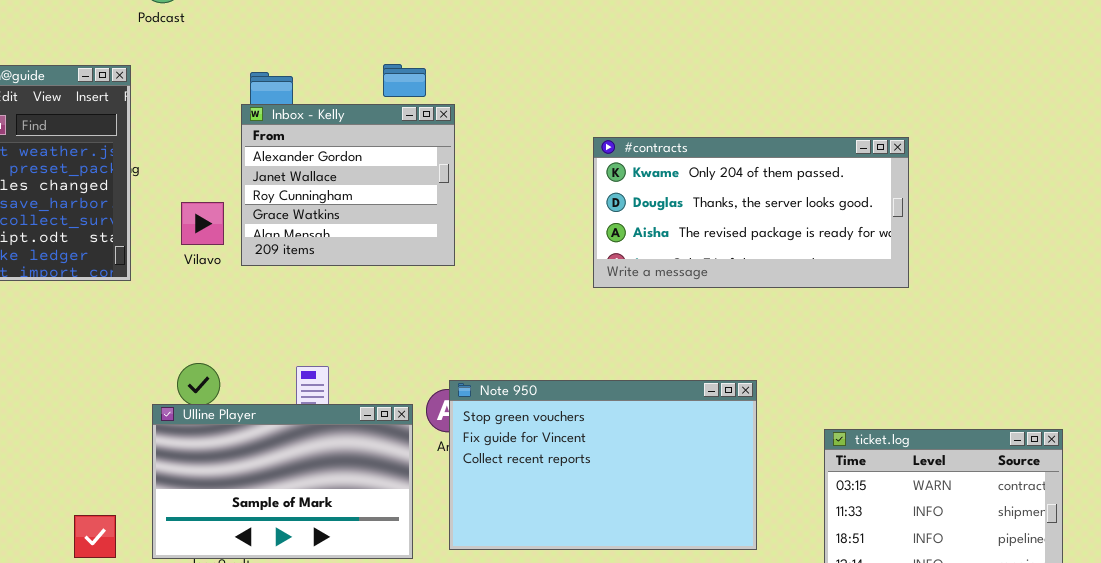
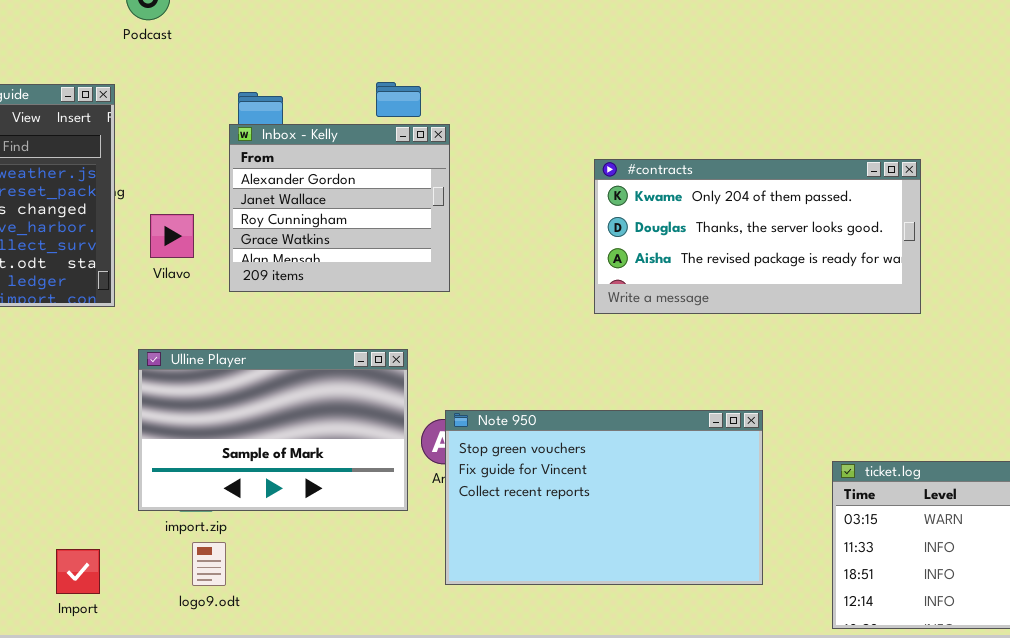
Vilavo: [181,202,224,245] -> [150,214,194,258], moved
Ulline Player: [152,404,413,559] -> [138,349,408,511], moved

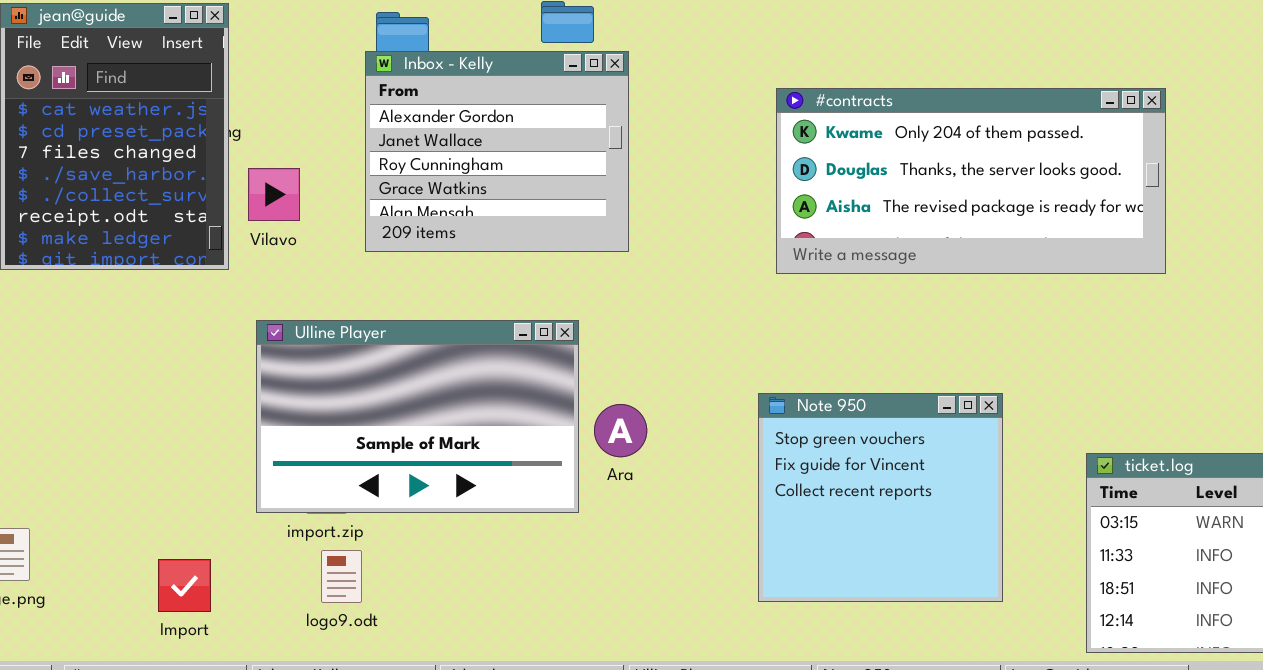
#contracts: [594,159,921,314] -> [776,88,1166,274], moved
Vilavo: [150,214,194,258] -> [248,168,300,221], moved
Note 950: [445,410,763,585] -> [758,393,1003,602], resized

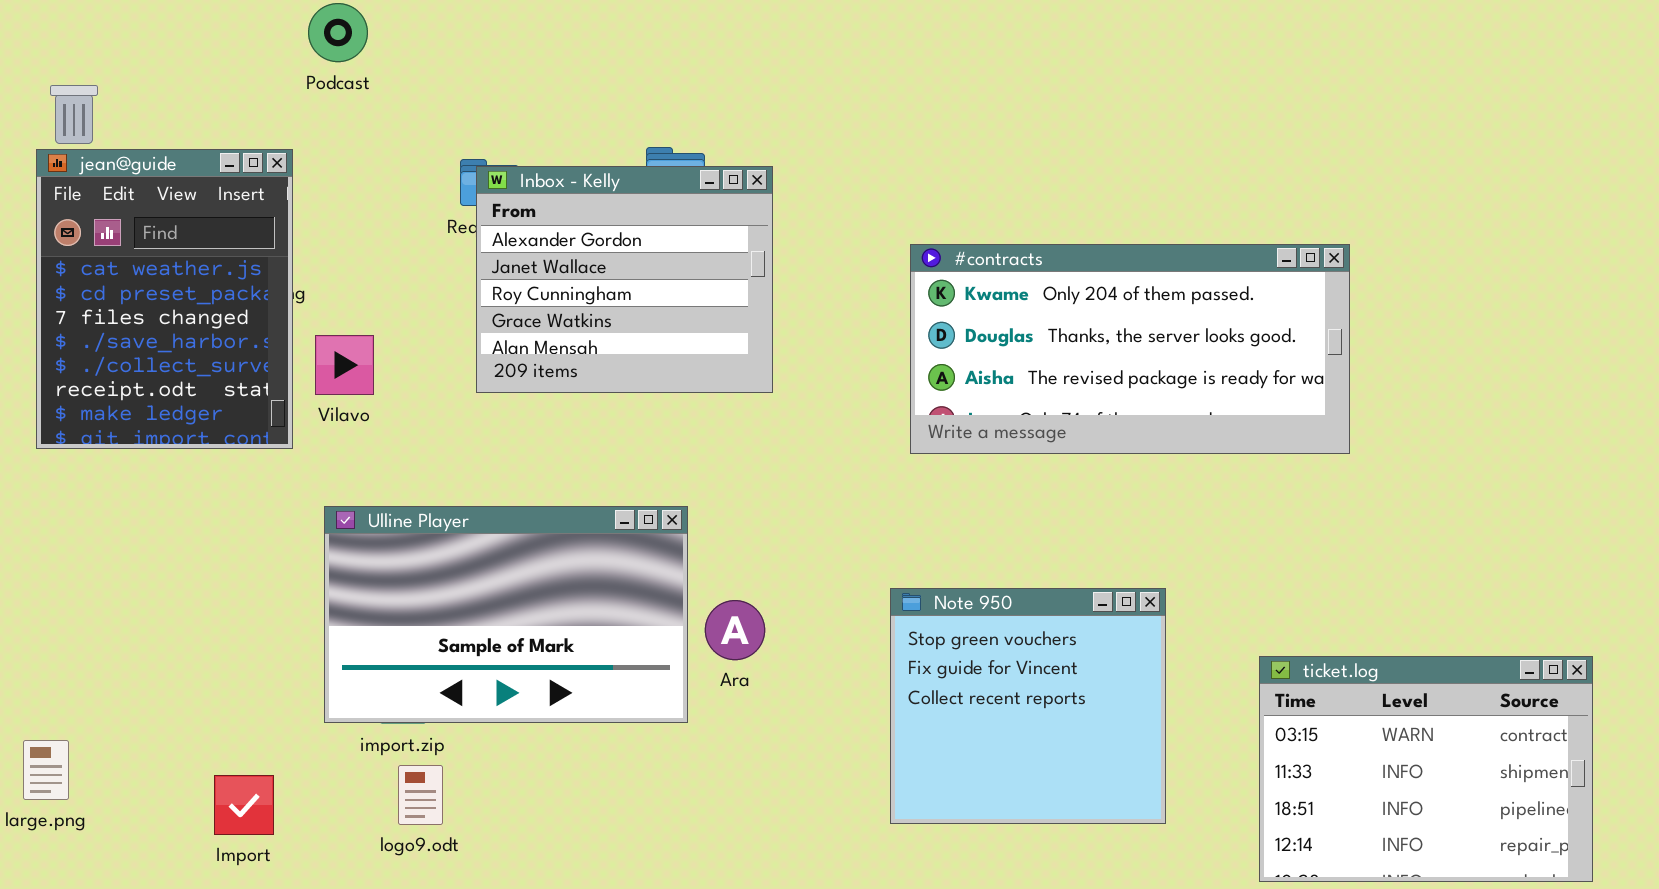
Inbox - Kelly: [365,51,629,252] -> [476,166,773,393], moved

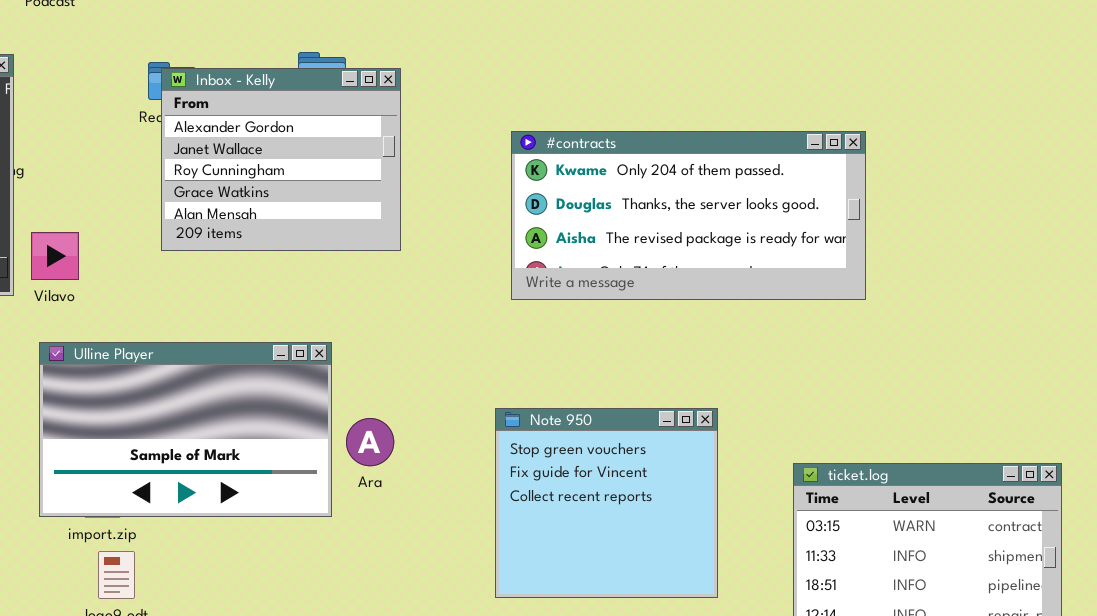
Vilavo: [315,335,374,395] -> [31,232,79,280], moved

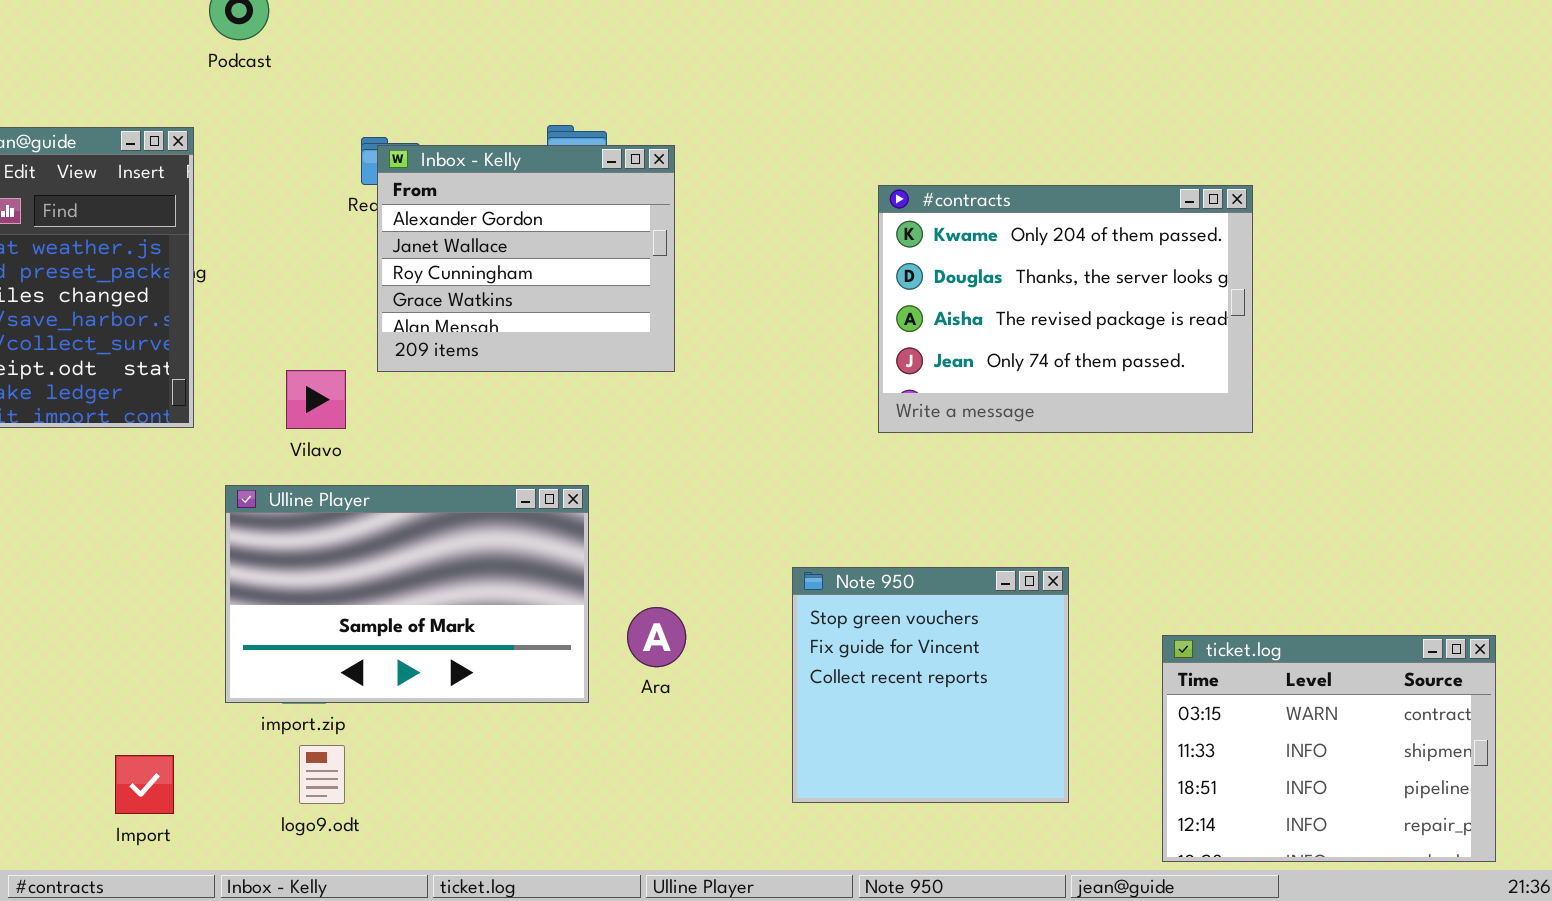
#contracts: [511,131,866,300] -> [878,185,1253,433], resized
Vilavo: [31,232,79,280] -> [286,370,346,429], moved
Ara: [346,418,394,466] -> [627,607,686,667], moved

